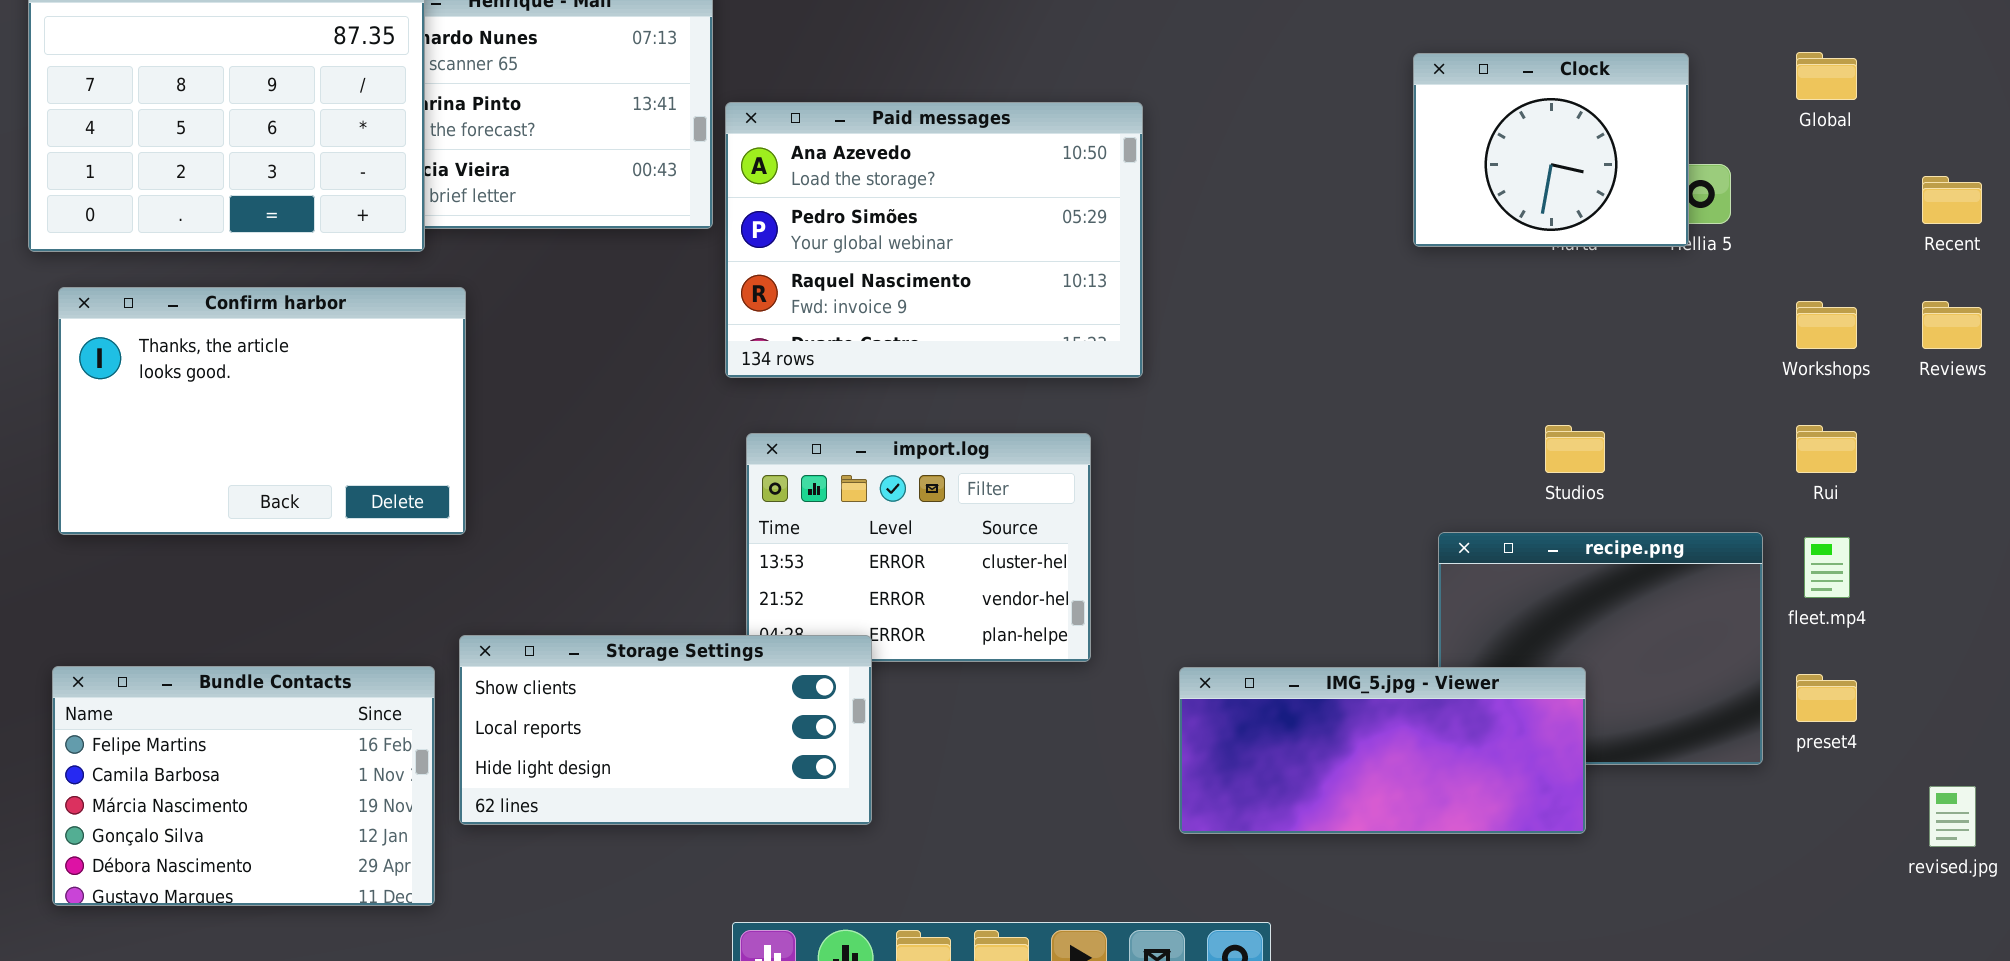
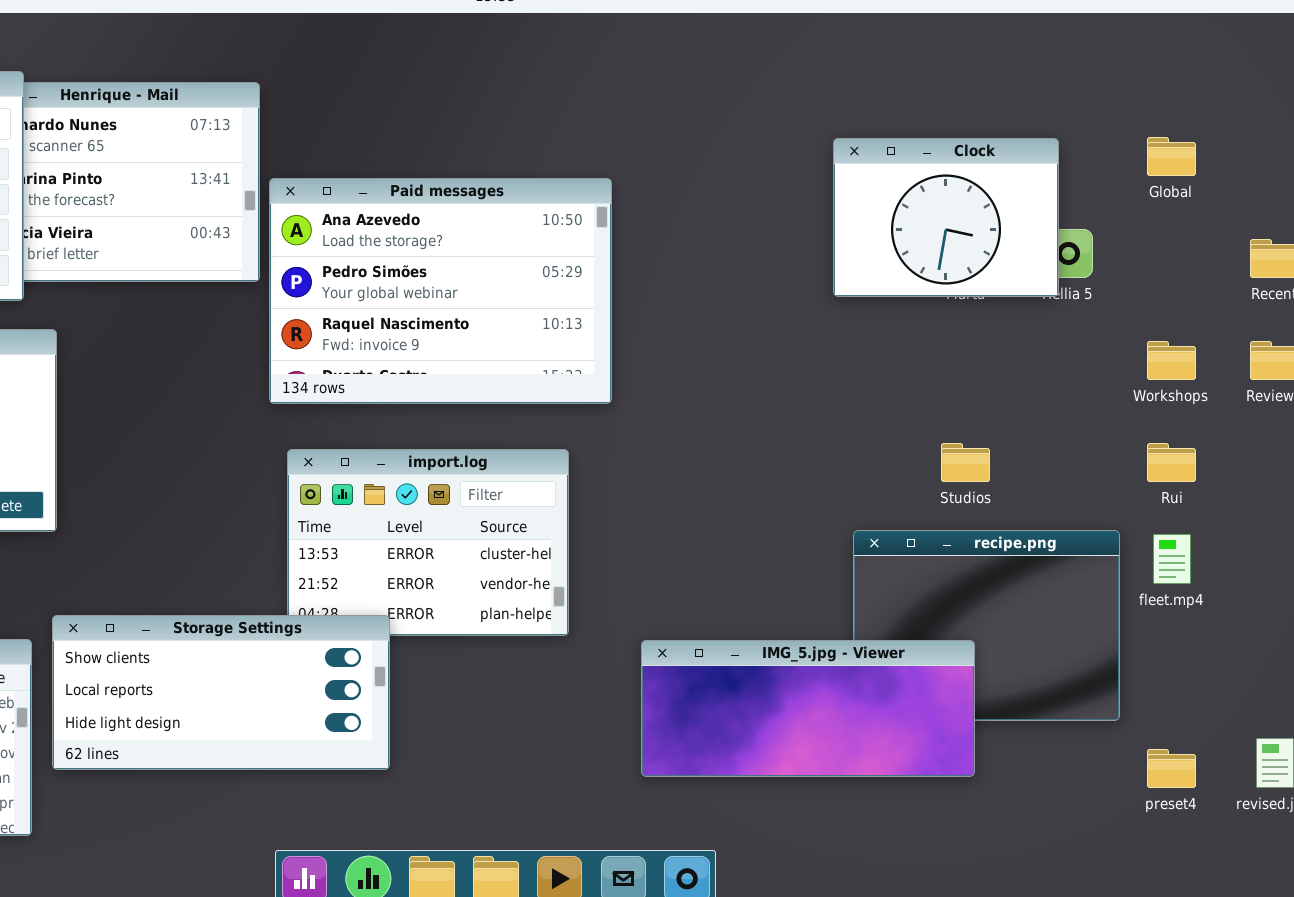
preset4: [1796,674,1857,722] -> [1147,749,1196,788], moved

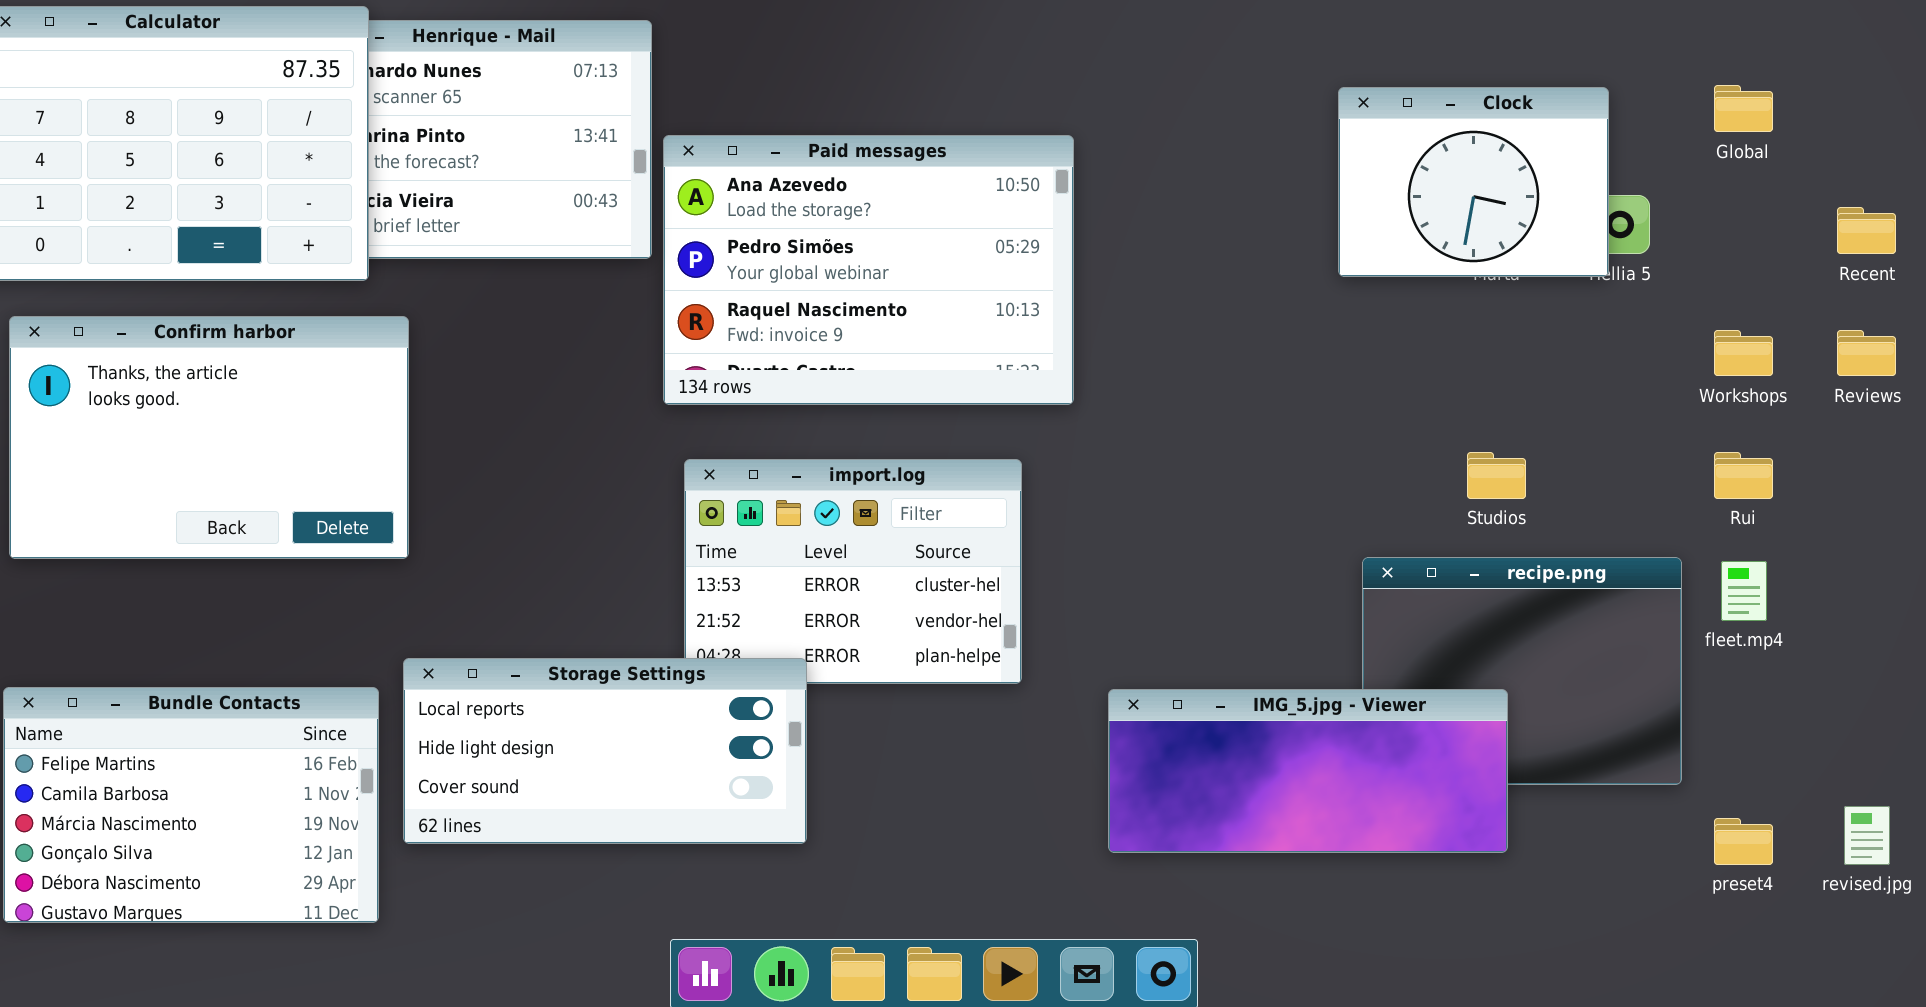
Storage Settings: [52,615,390,770] -> [403,658,807,844], scrolled down 1 row

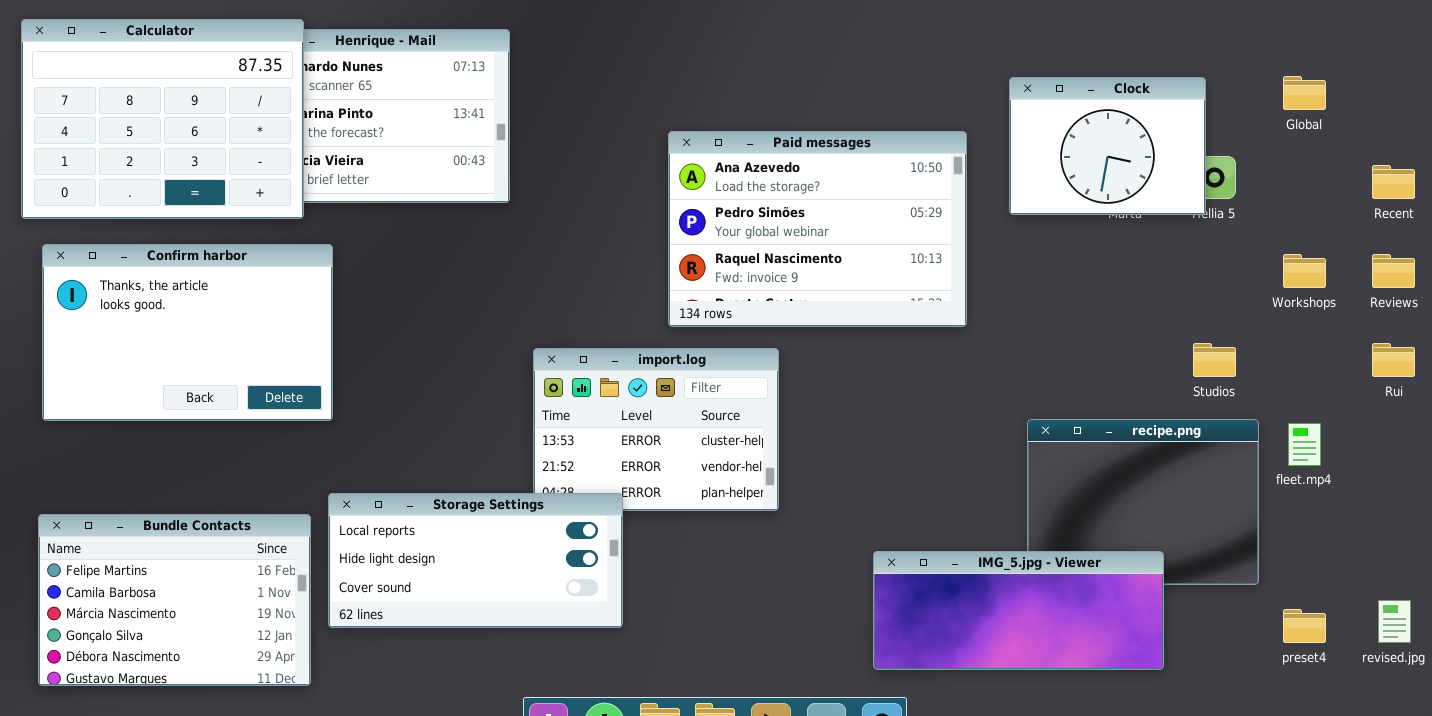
Paid messages: [663,135,1074,405] -> [668,131,967,327], moved
Studios: [1467,452,1526,499] -> [1193,343,1236,377], moved
Rui: [1714,452,1773,499] -> [1372,343,1415,377], moved
IMG_5.jpg - Viewer: [1108,689,1508,853] -> [873,551,1164,670], moved

